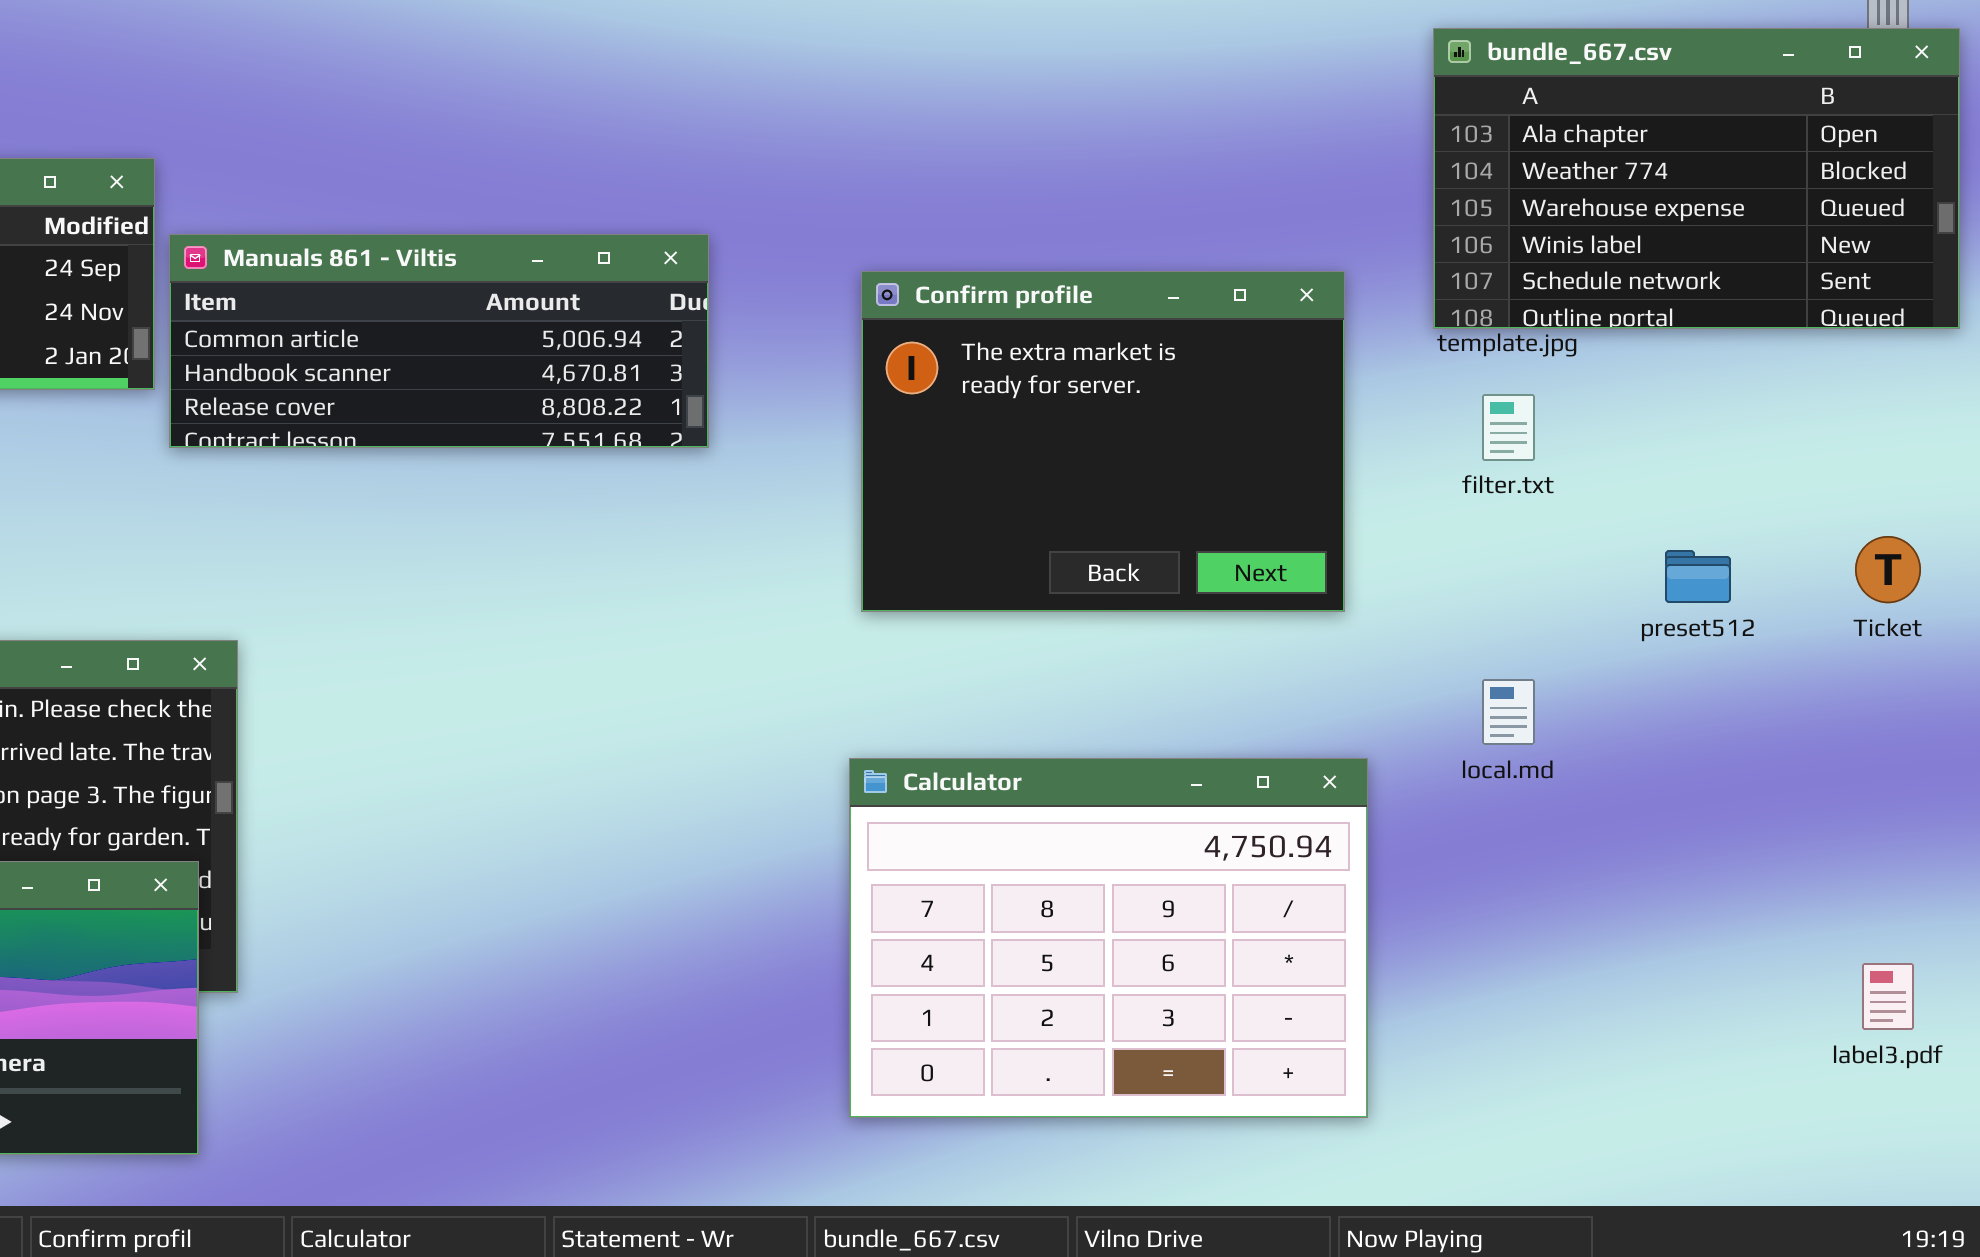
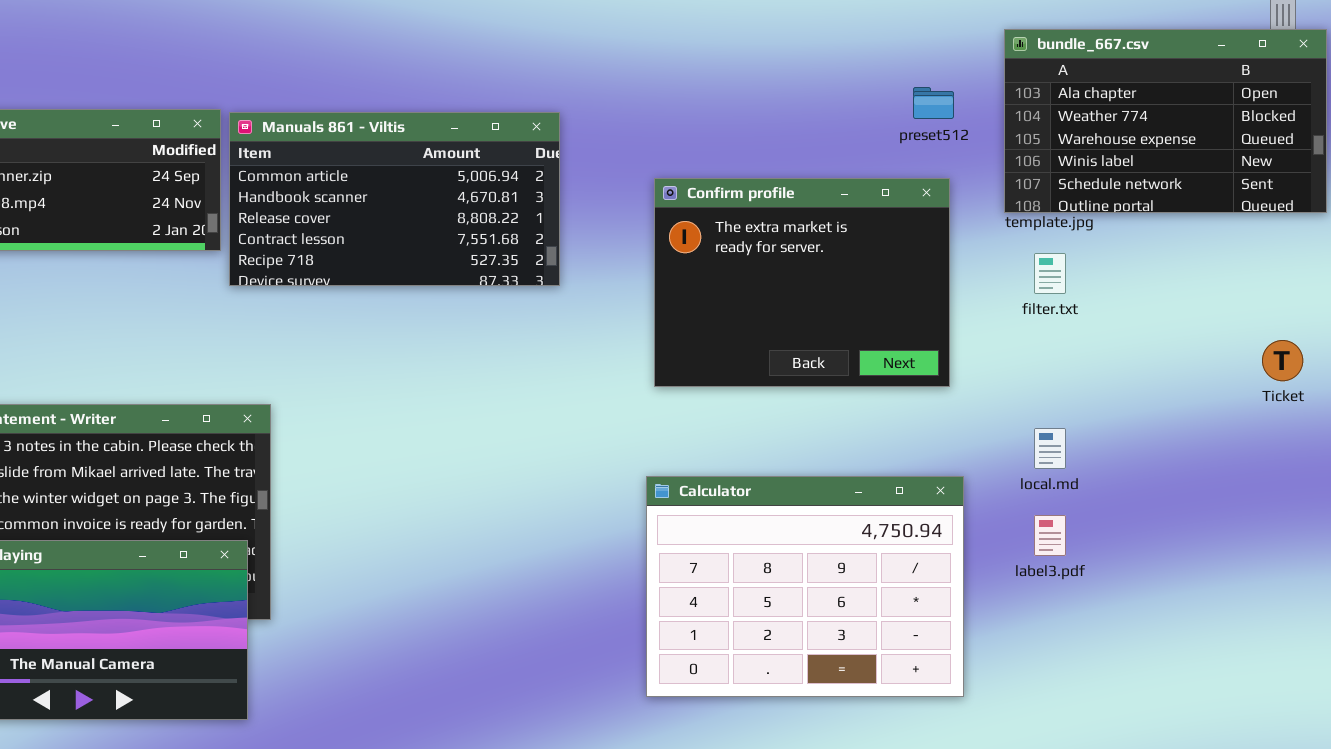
Manuals 861 - Viltis: [169,234,709,448] -> [229,112,560,286], resized
preset512: [1665,550,1731,603] -> [913,87,954,119], moved
label3.pdf: [1862,963,1914,1030] -> [1034,515,1066,556], moved

